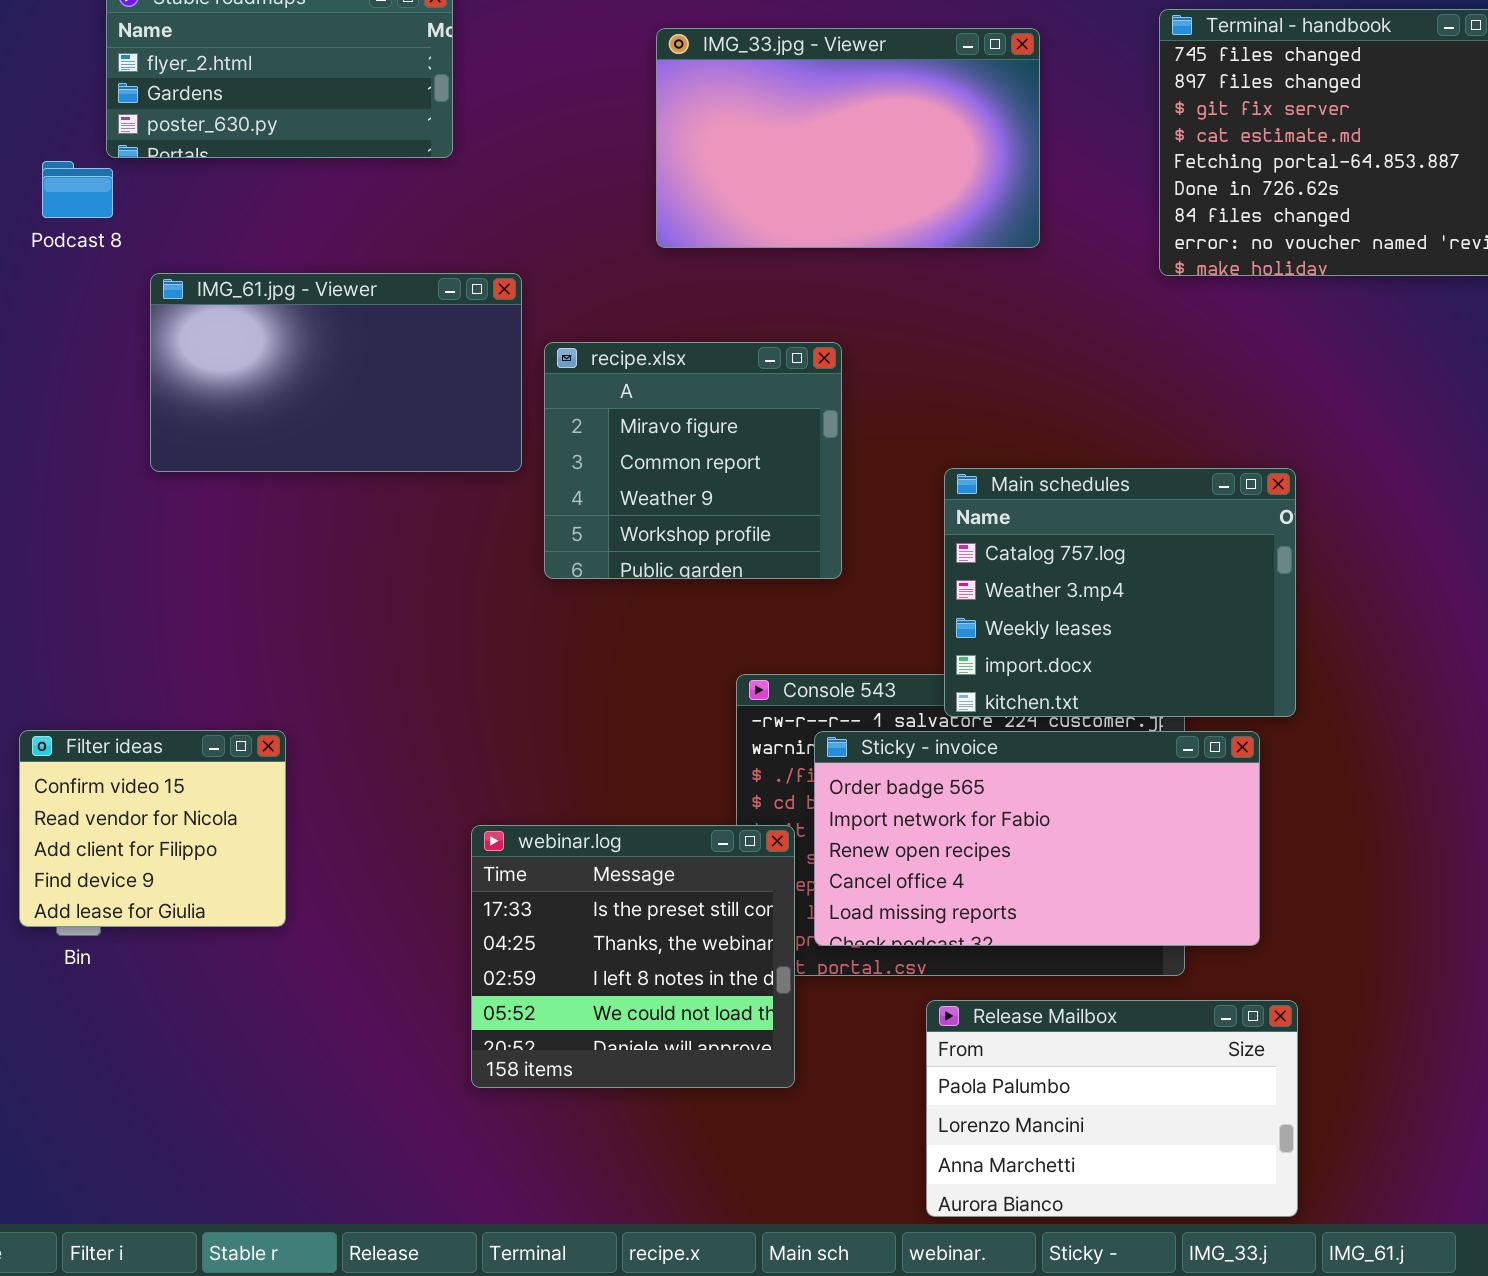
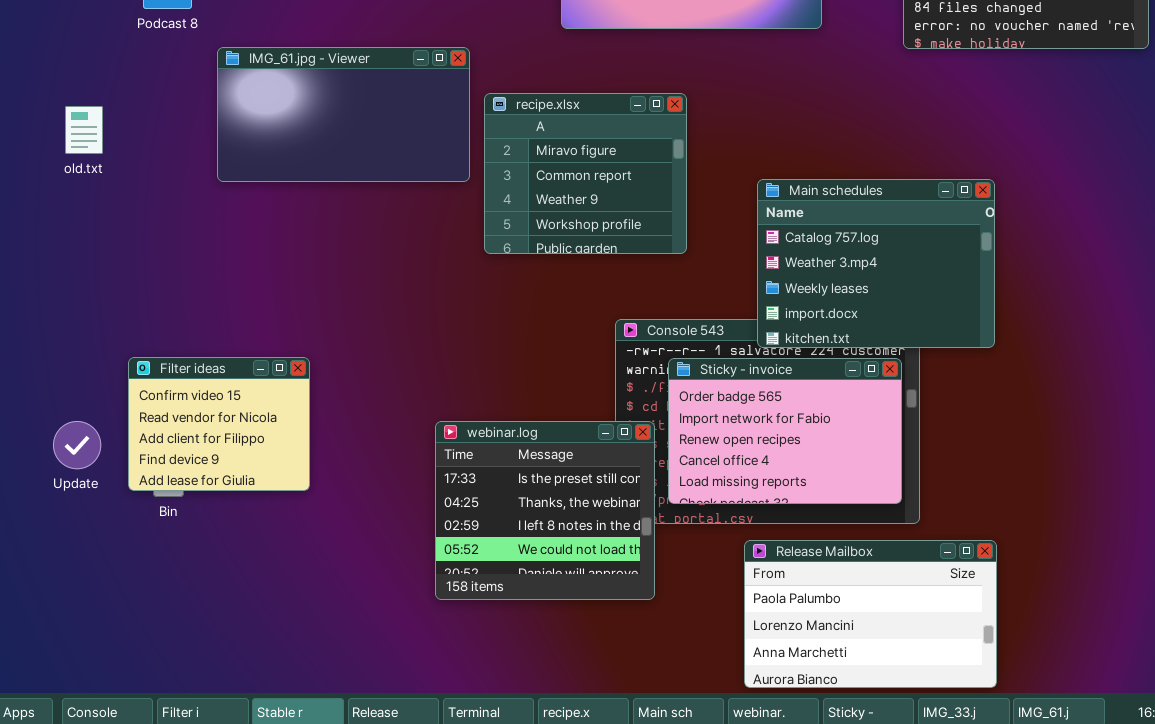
Sticky - invoice: [814,731,1260,946] -> [668,358,902,504], resized

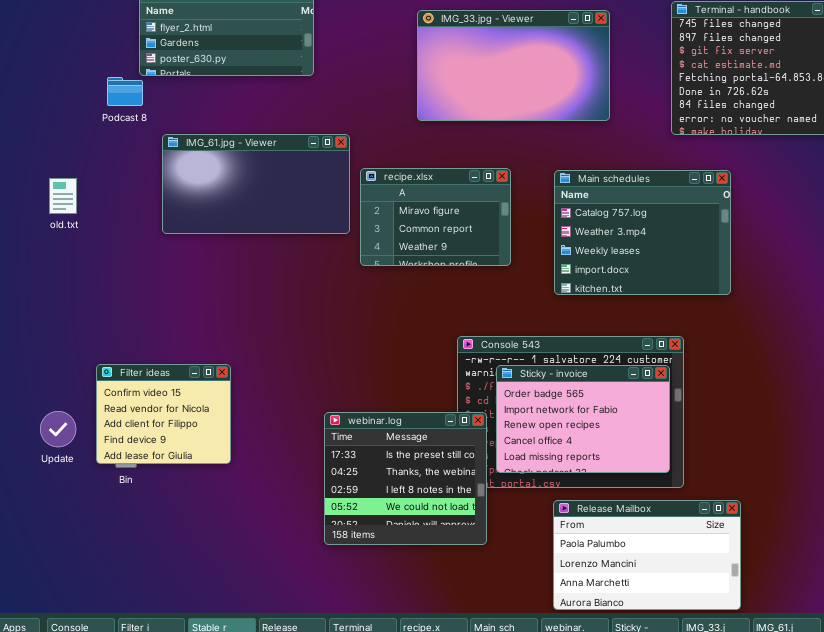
recipe.xlsx: [484,93,687,254] -> [360,168,511,266], resized
Main schedules: [757,179,995,348] -> [554,170,731,295], moved

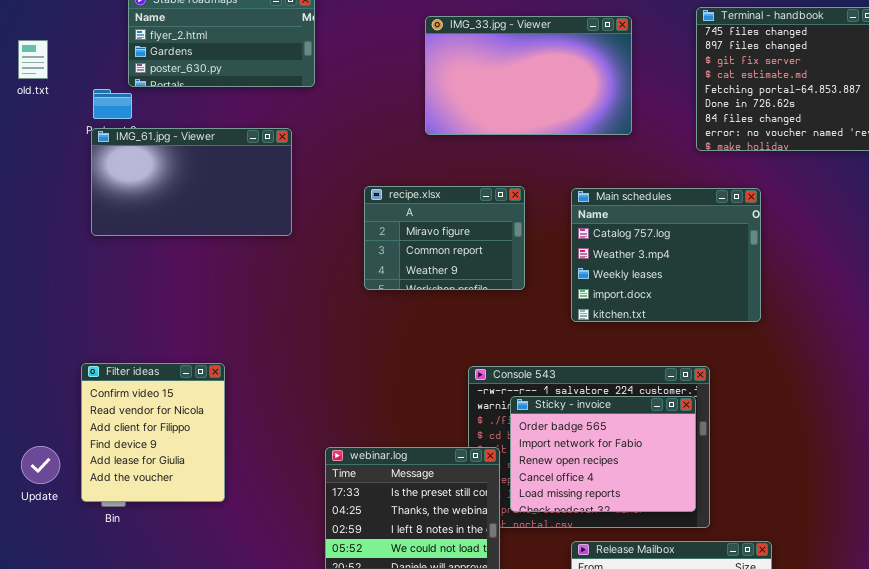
IMG_61.jpg - Viewer: [162,134,350,234] -> [91,128,292,236], moved
old.txt: [49,178,77,214] -> [18,40,48,79], moved
Filter ideas: [96,364,231,464] -> [81,363,225,502], resized

